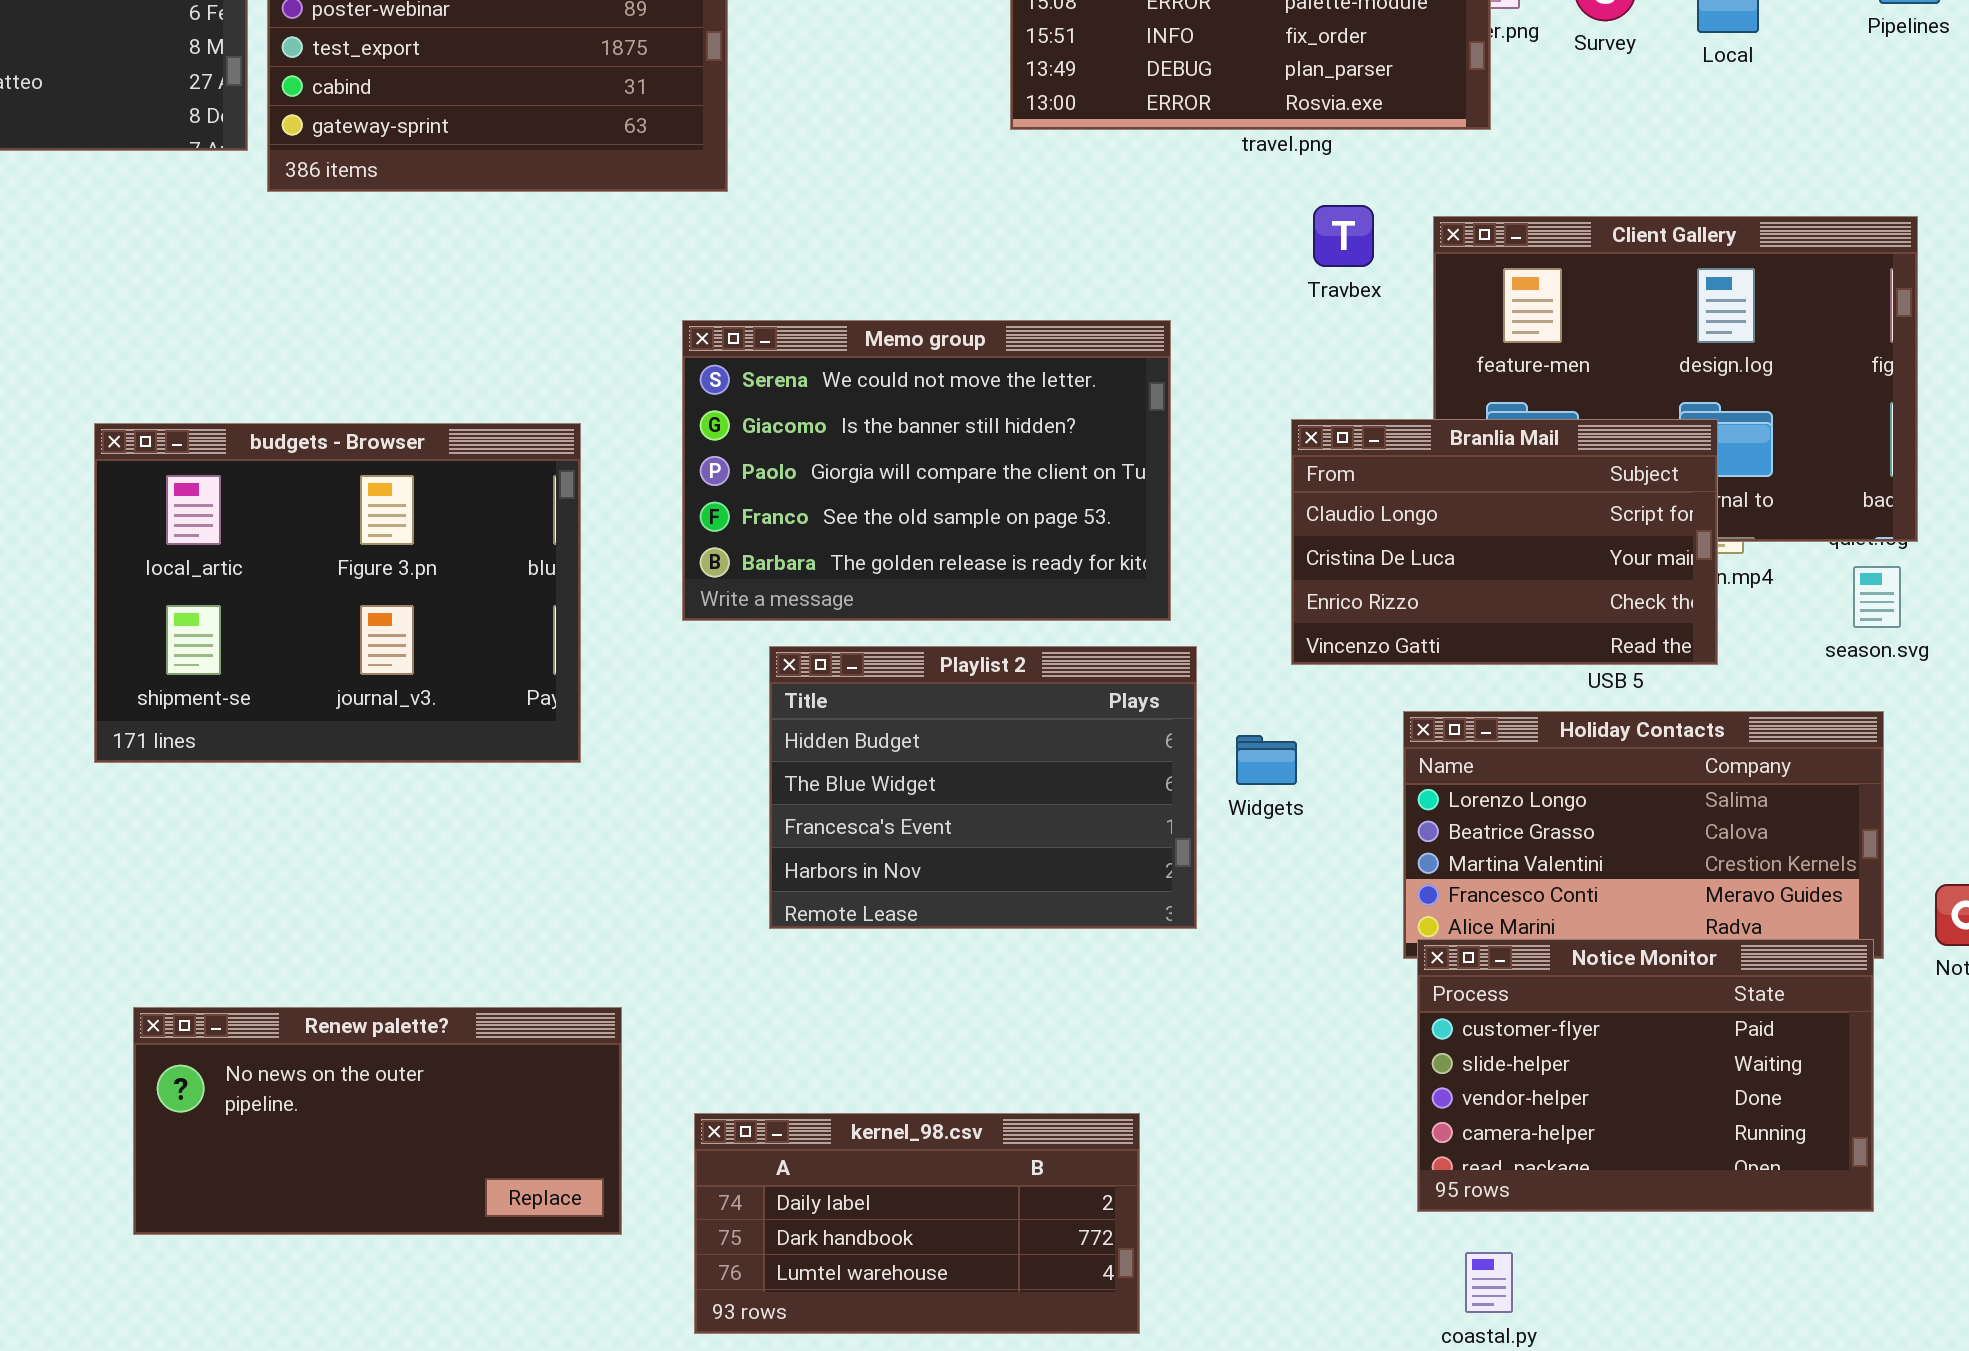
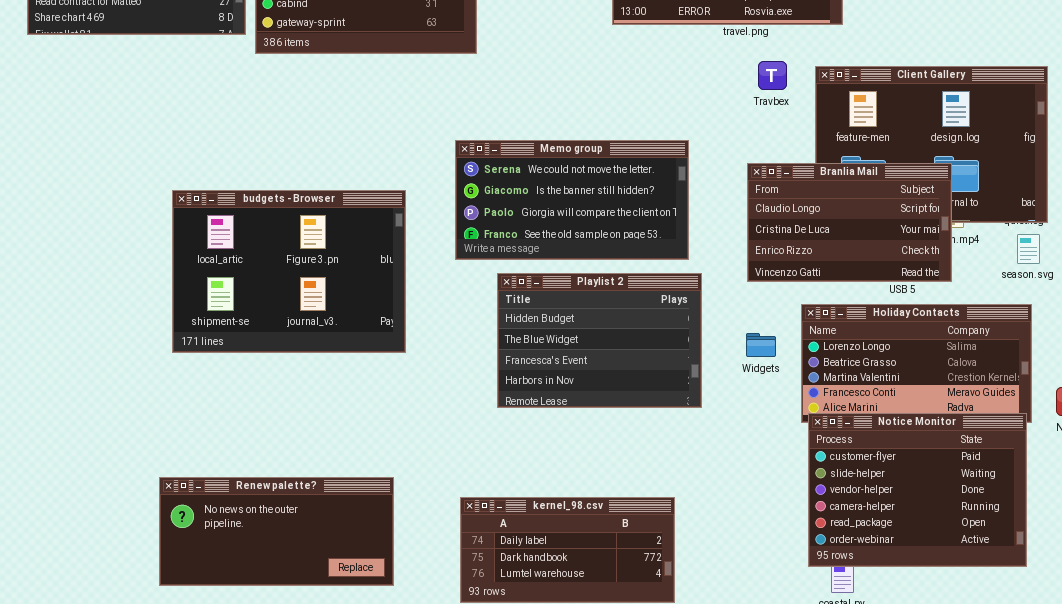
Memo group: [682,320,1171,621] -> [455,140,689,260], resized
budgets - Browser: [94,423,581,763] -> [172,190,406,353], moved
Widgets: [1236,735,1297,785] -> [746,333,776,357], moved
Notice Monitor: [1417,939,1874,1212] -> [808,413,1027,567], resized
Renew palette?: [133,1007,622,1235] -> [159,477,394,586], moved

